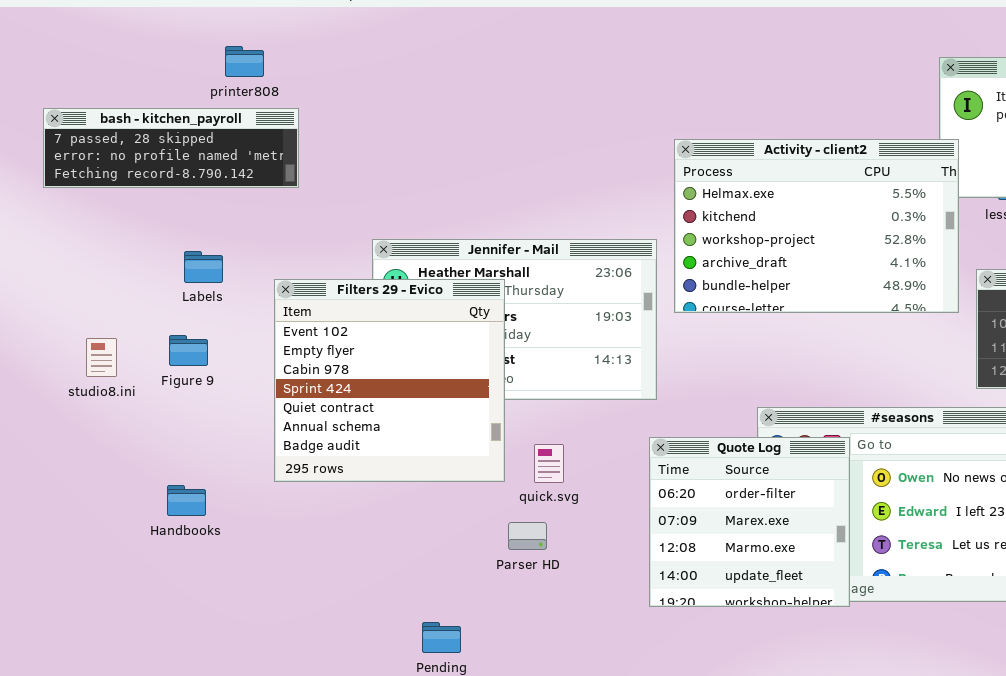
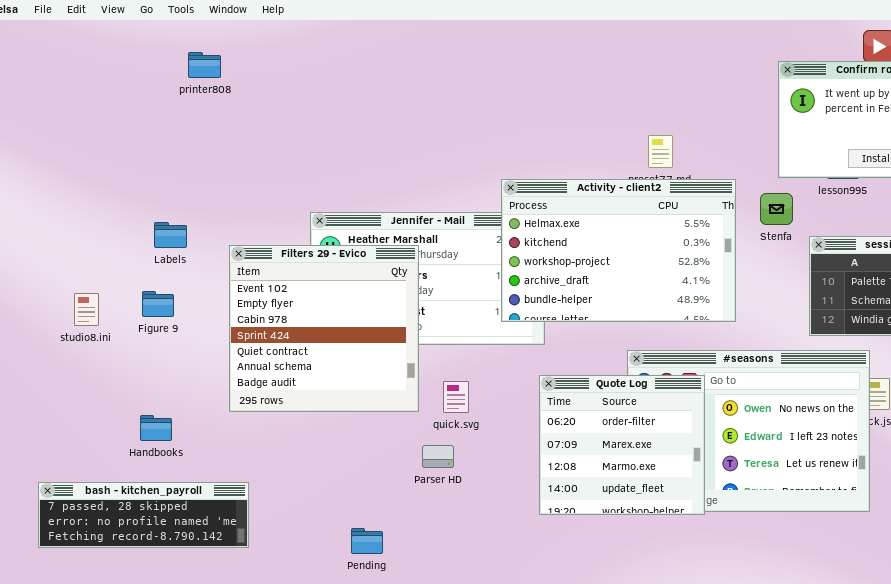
bash - kitchen_payroll: [43,108,299,188] -> [38,482,249,548], moved
Activity - client2: [674,139,959,313] -> [501,179,736,322], moved

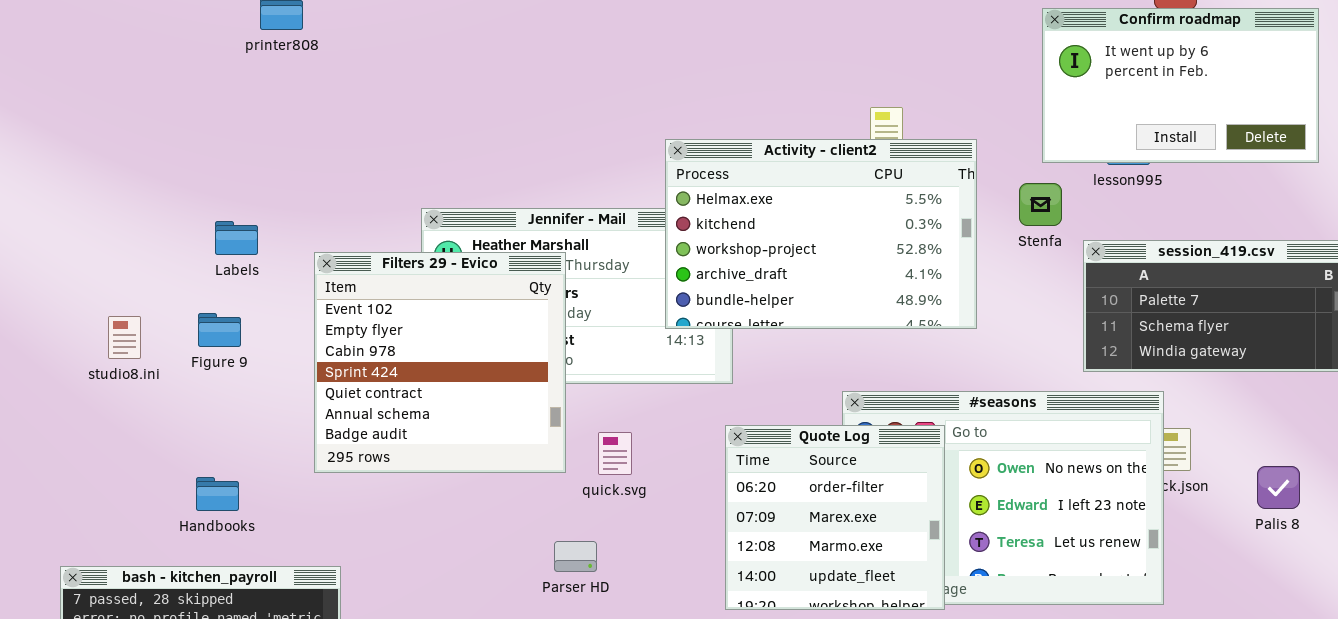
Activity - client2: [501,179,736,322] -> [665,139,977,329], moved
Parser HD: [422,445,454,468] -> [554,541,597,572], moved

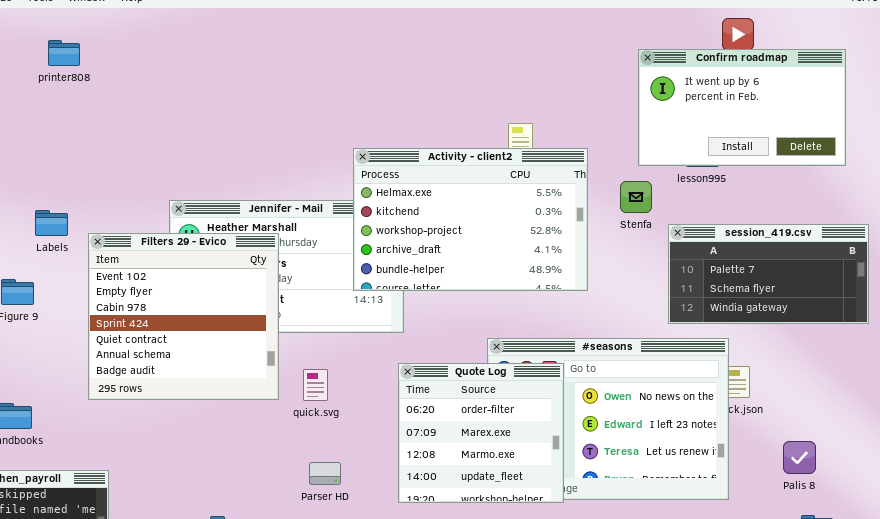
Labels: [215,221,258,255] -> [35,210,68,236], moved
Palis 8: [1257,466,1300,509] -> [783,441,816,474], moved
Parser HD: [554,541,597,572] -> [309,462,341,485], moved

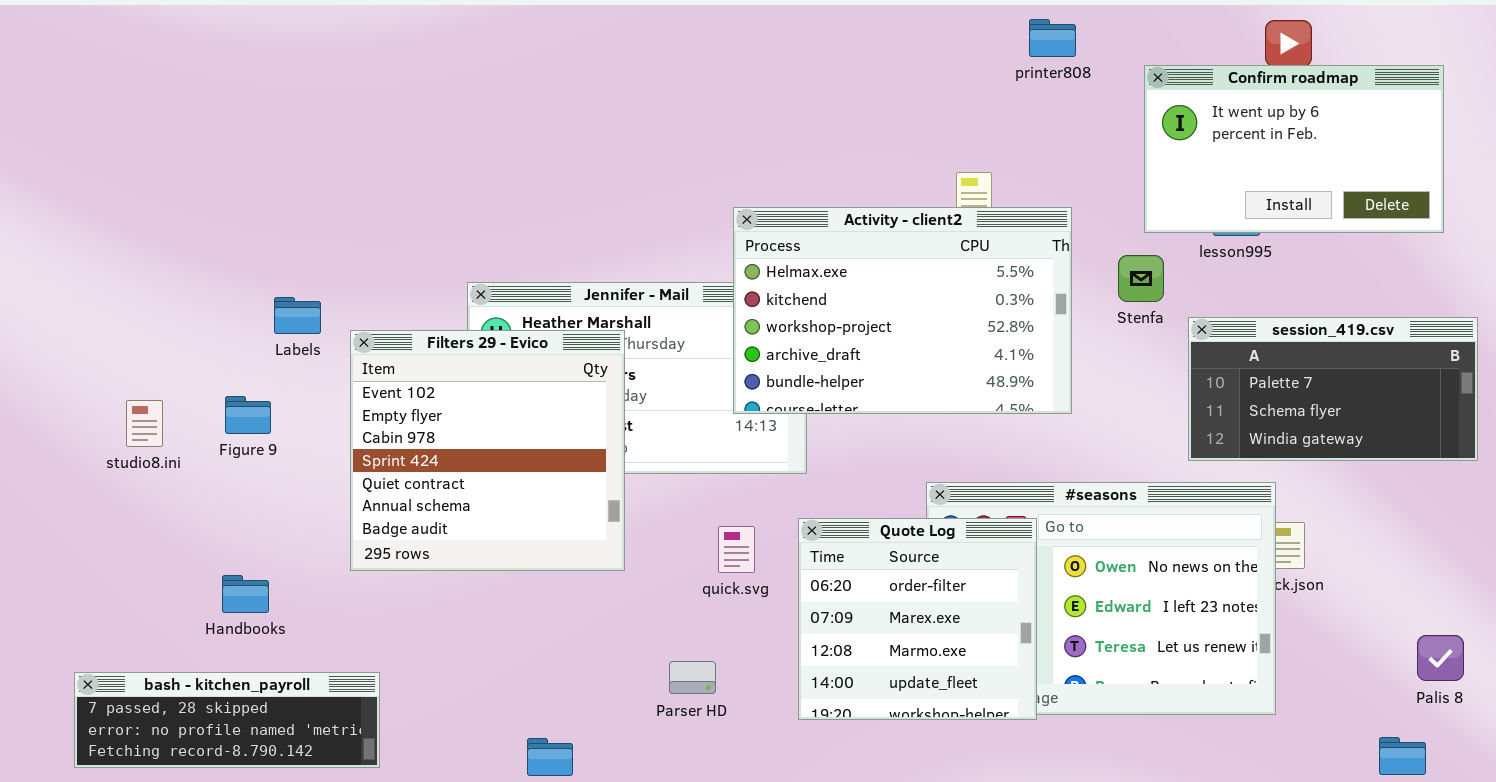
printer808: [48,40,80,66] -> [1029,19,1076,57], moved
quick.svg: [303,369,328,401] -> [718,526,755,573], moved
Palis 8: [783,441,816,474] -> [1417,635,1464,681], moved

